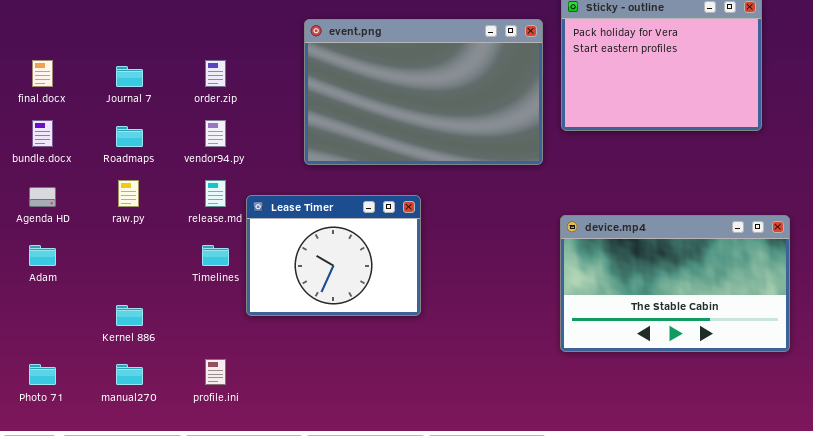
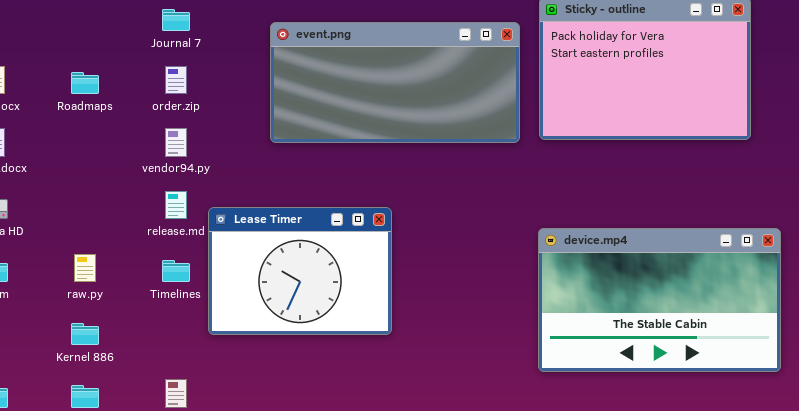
event.png: [304,19,543,165] -> [270,22,520,143], resized
Journal 7: [116,66,143,87] -> [162,9,190,31], moved
Roadmaps: [116,126,143,147] -> [71,72,99,94], moved
raw.py: [118,180,139,207] -> [74,254,96,282], moved

